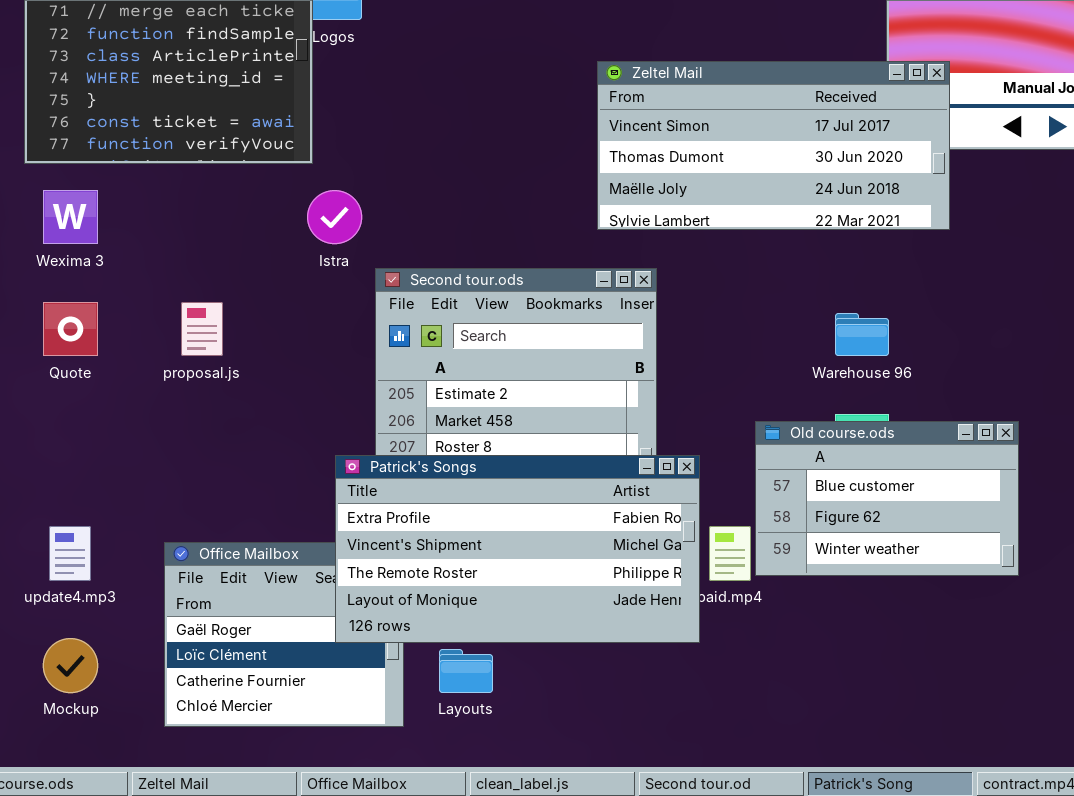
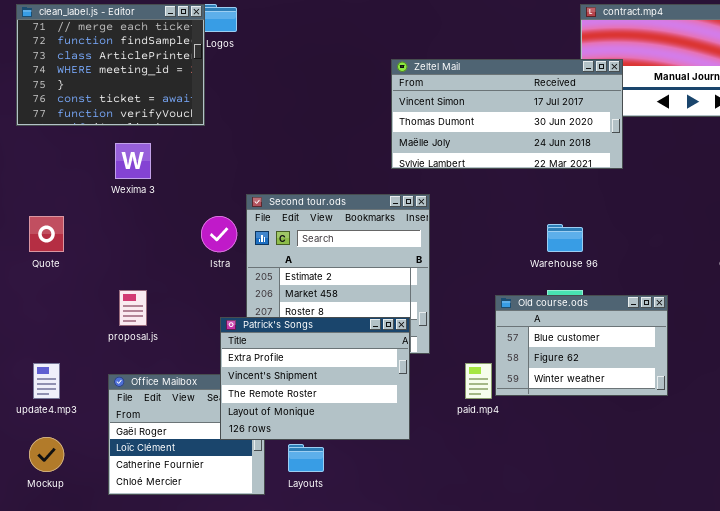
Wexima 3: [43,190,98,244] -> [115,143,151,179], moved
Istra: [307,190,362,244] -> [201,216,237,252], moved
proposal.js: [181,302,223,356] -> [119,290,147,326], moved
Patrick's Songs: [335,455,700,643] -> [220,317,410,440], resized

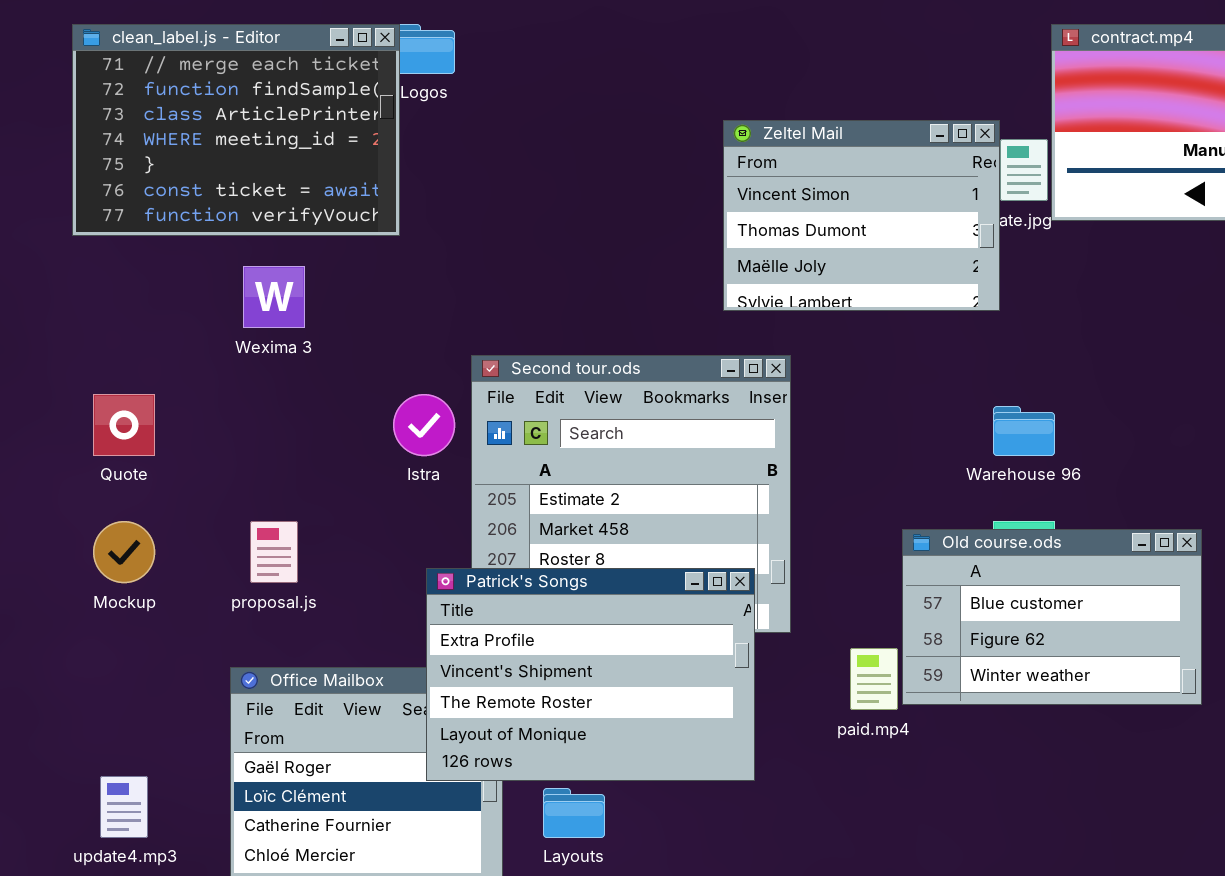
Zeltel Mail: [391,59,623,169] -> [723,120,1000,311], resized
update4.mp3: [33,363,60,399] -> [100,776,148,838], moved
Mockup: [29,437,64,472] -> [93,521,155,583], moved

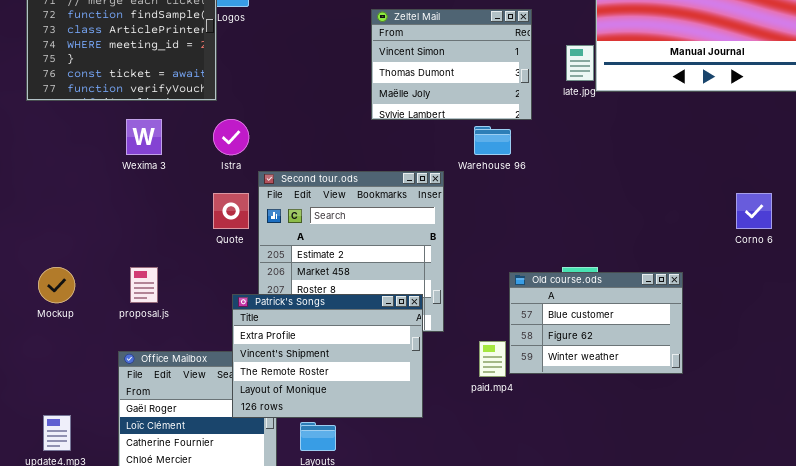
Zeltel Mail: [723,120,1000,311] -> [371,9,532,120], moved
Quote: [93,394,155,456] -> [213,193,249,229], moved
Istra: [393,394,455,456] -> [213,119,249,155], moved
Warehouse 96: [993,406,1055,456] -> [474,126,511,155], moved

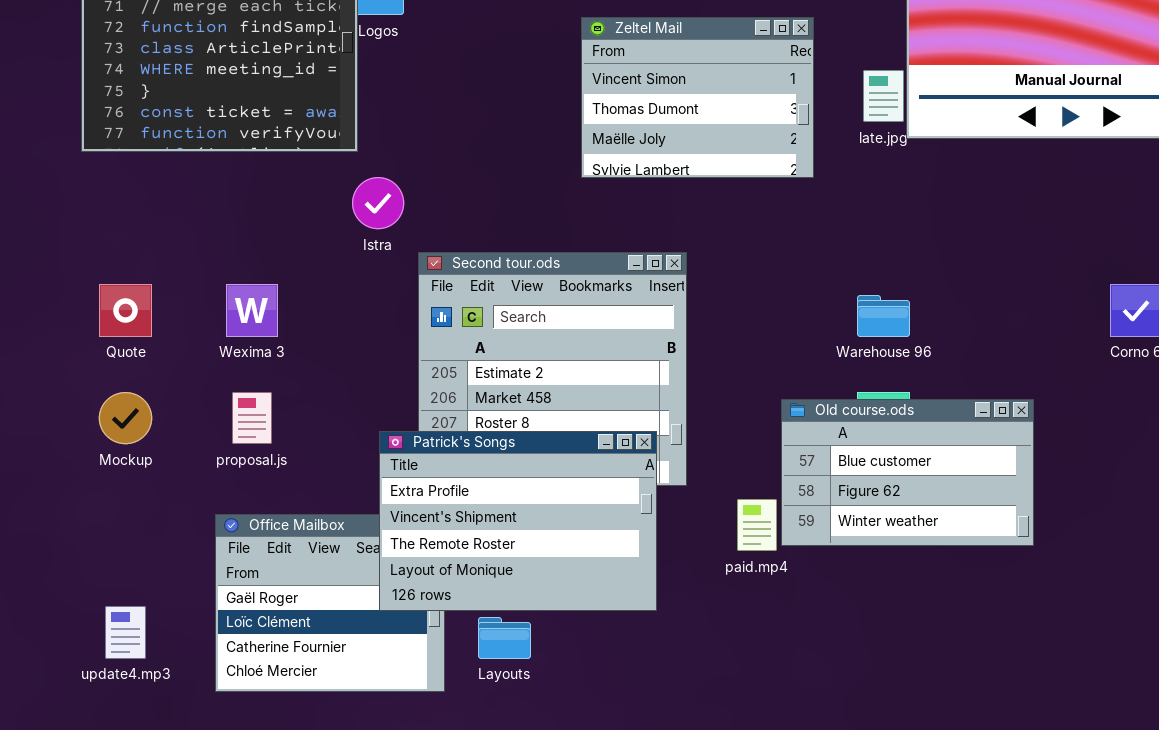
Wexima 3: [126,119,162,155] -> [226,284,278,337], moved
Warehouse 96: [474,126,511,155] -> [857,295,910,337], moved
Quote: [213,193,249,229] -> [99,284,152,337], moved

